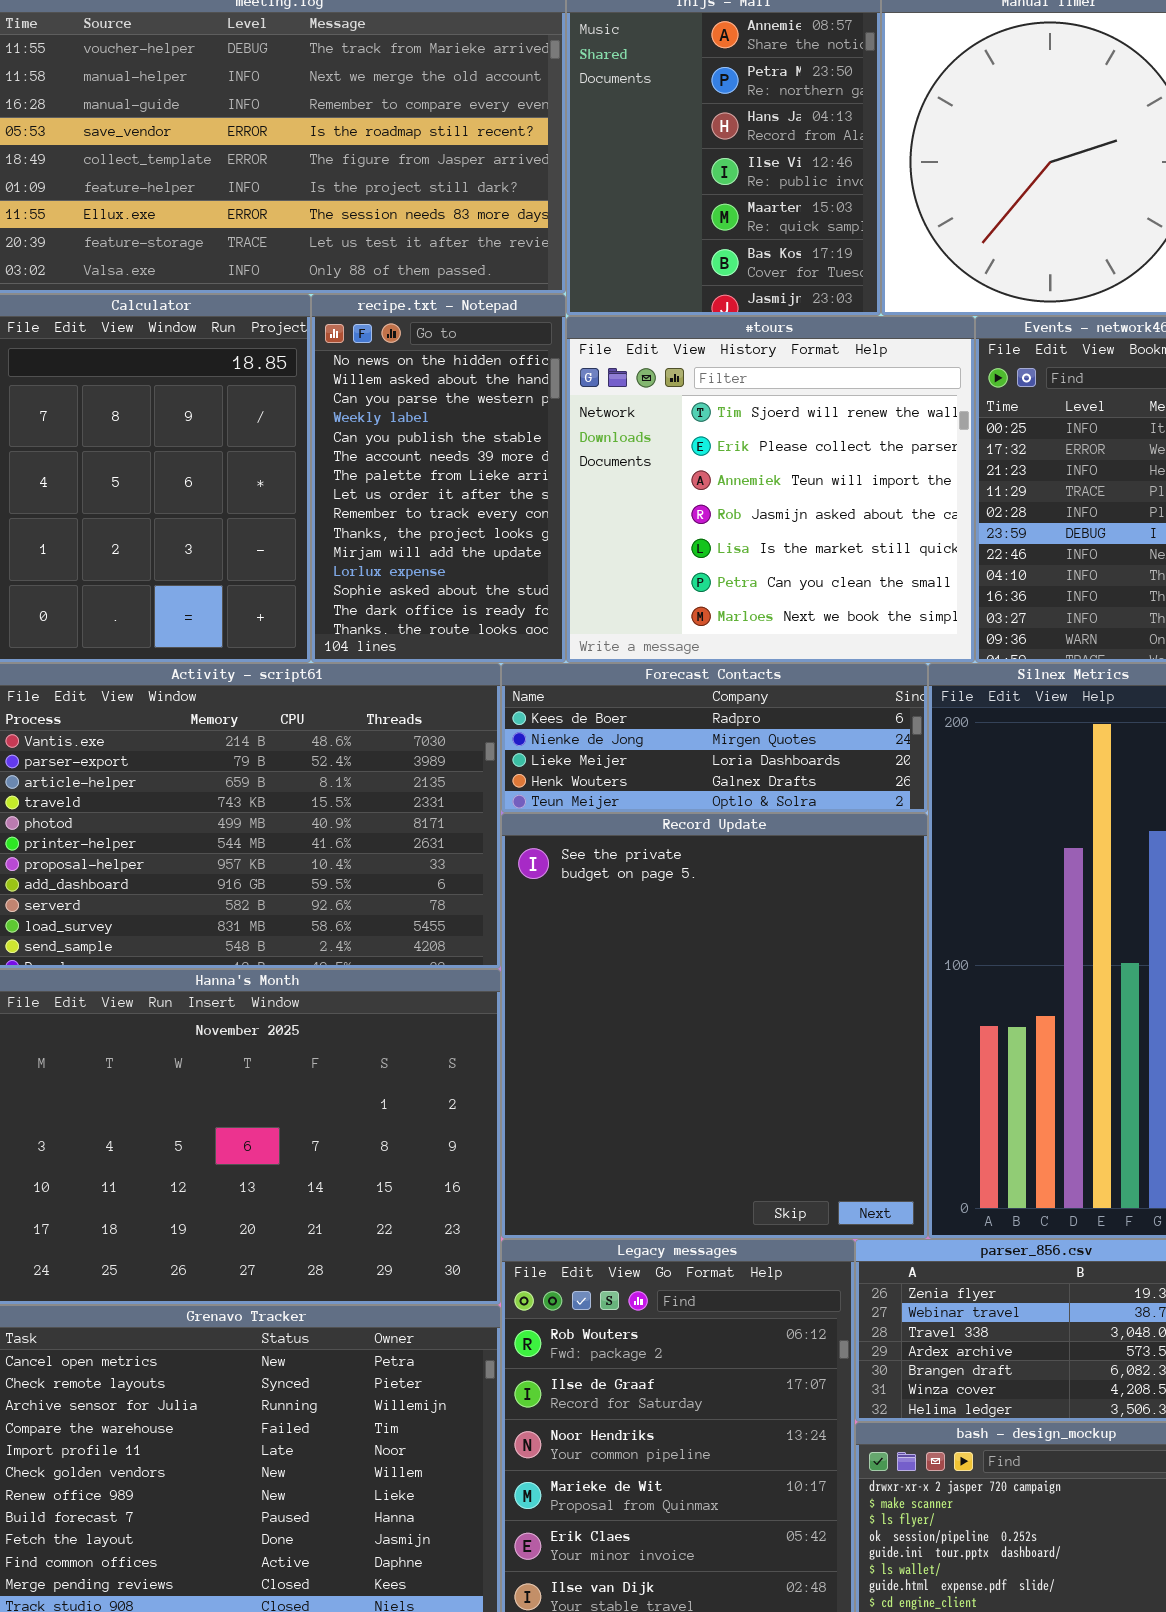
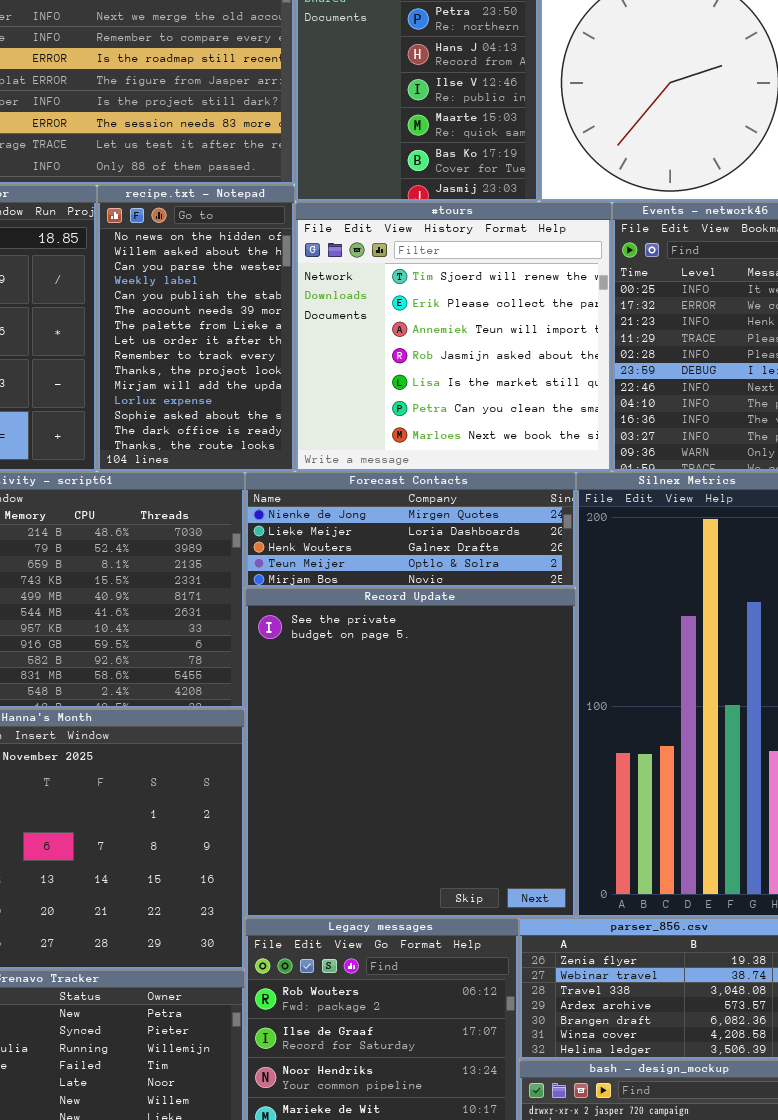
Forecast Contacts: [501,663,928,813] -> [245,472,576,588], scrolled down 1 row

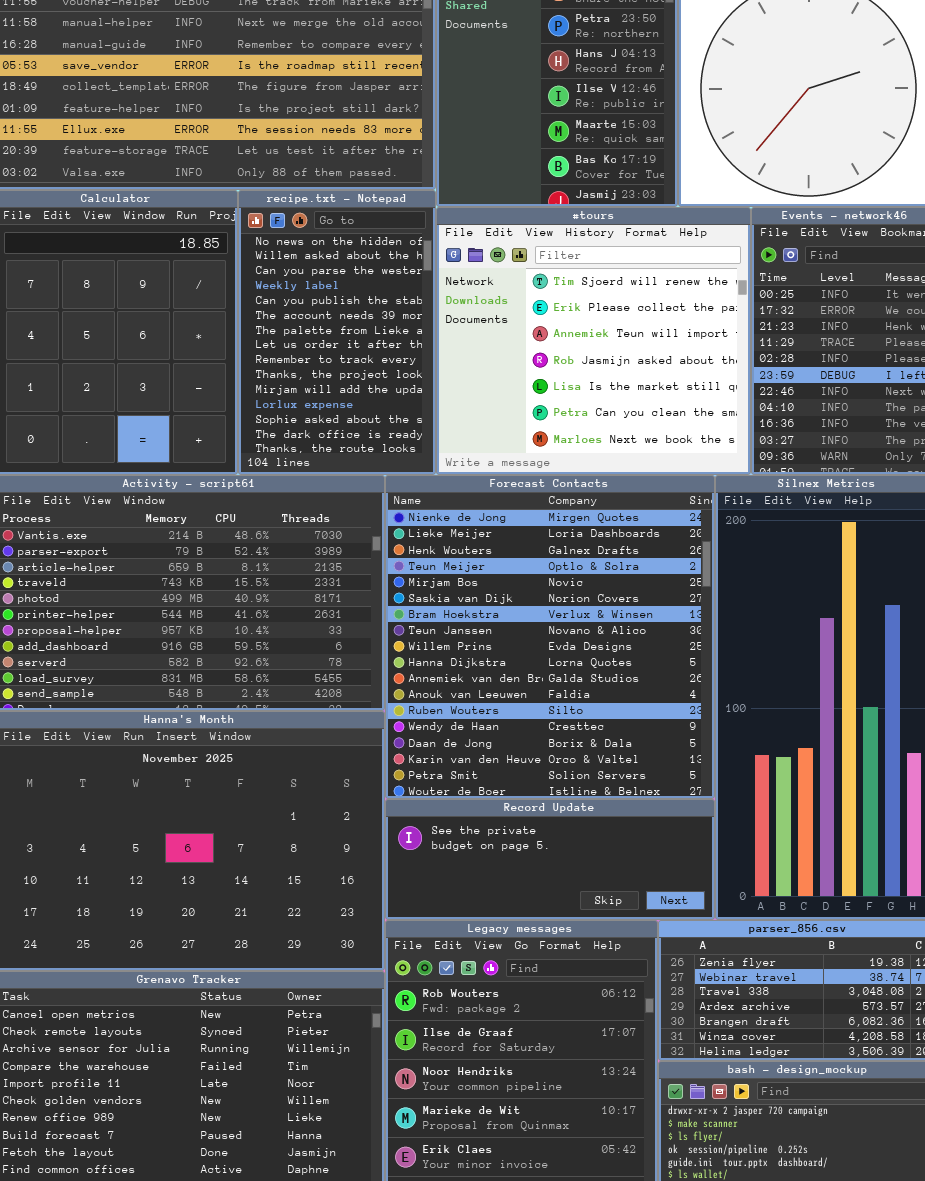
Forecast Contacts: [245,472,576,588] -> [385,475,715,799], resized
Record Update: [245,588,576,918] -> [385,799,715,920], resized

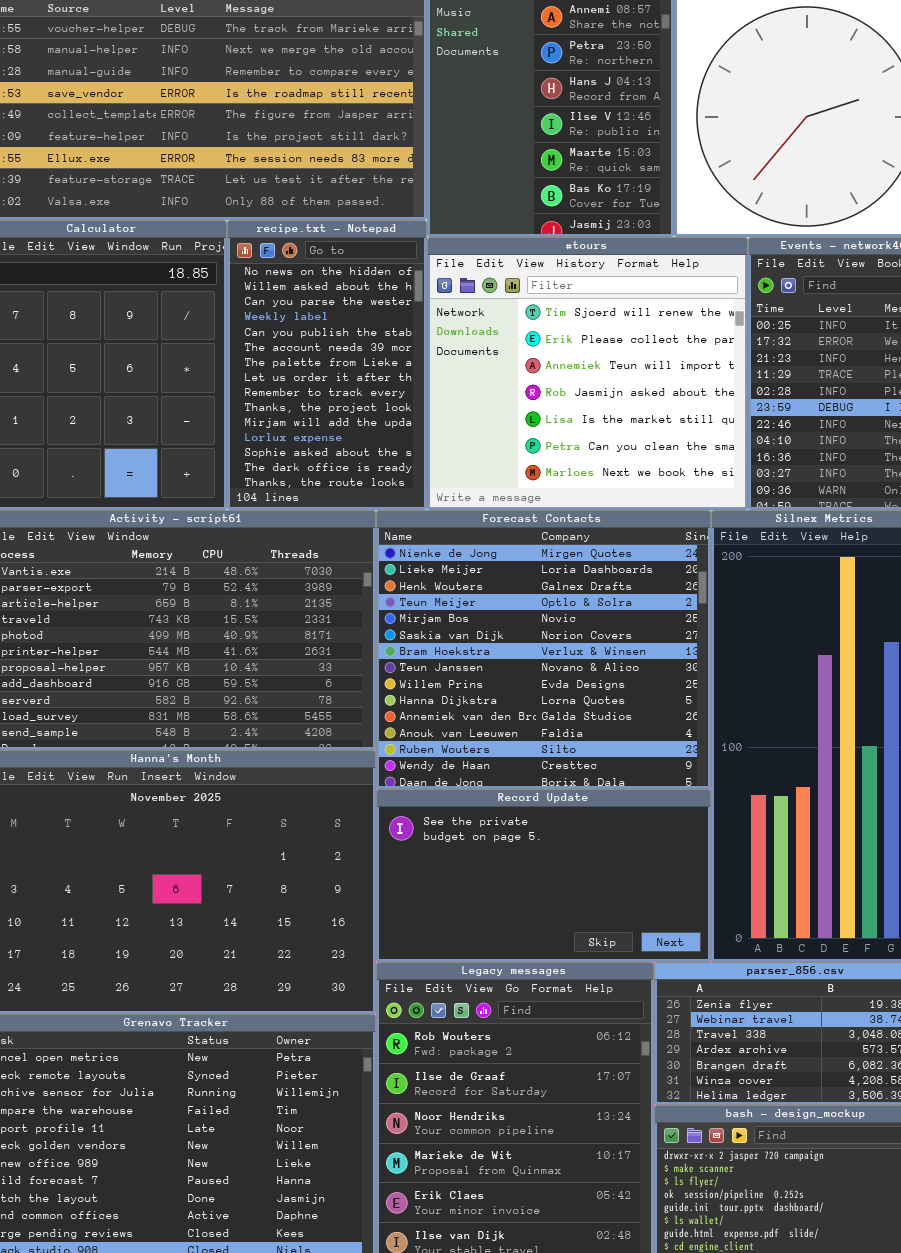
Forecast Contacts: [385,475,715,799] -> [376,510,711,789], resized
Record Update: [385,799,715,920] -> [376,789,711,962], resized

